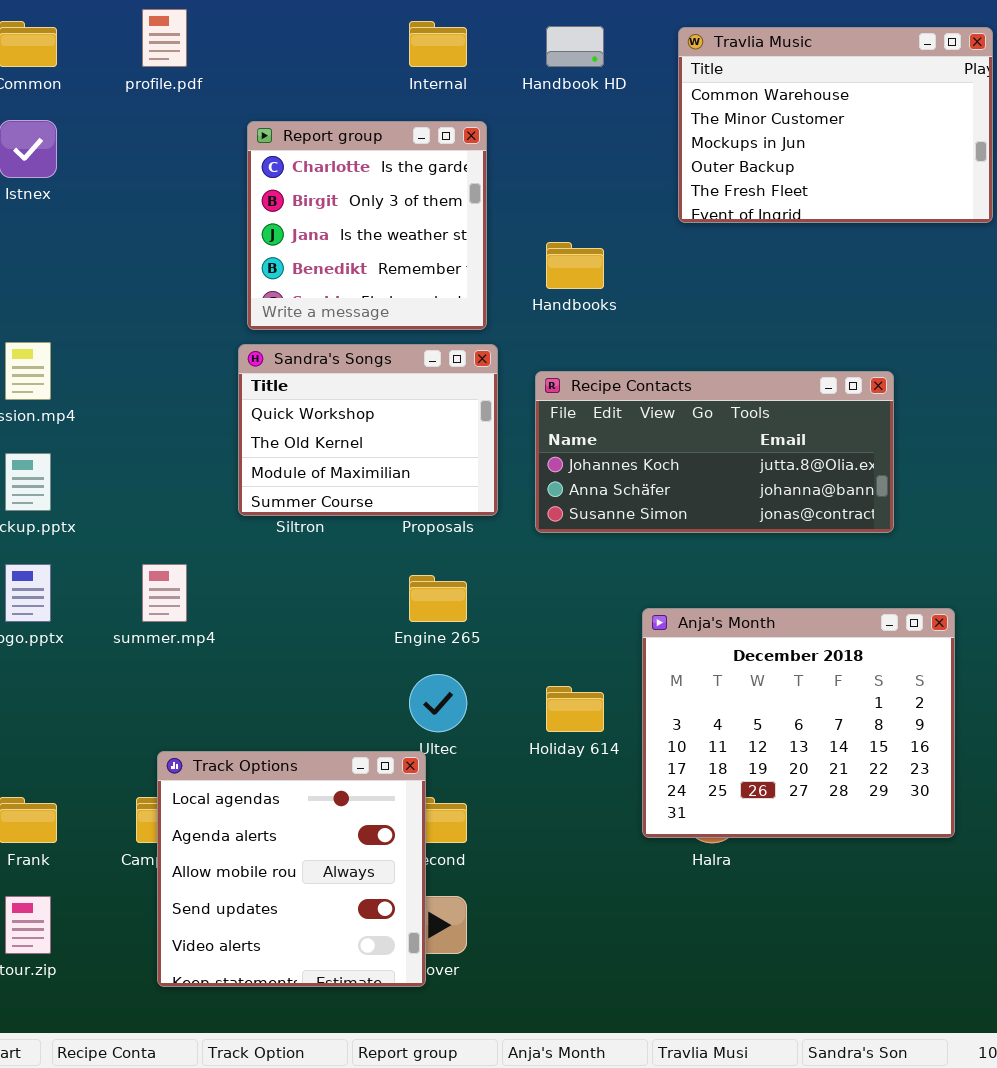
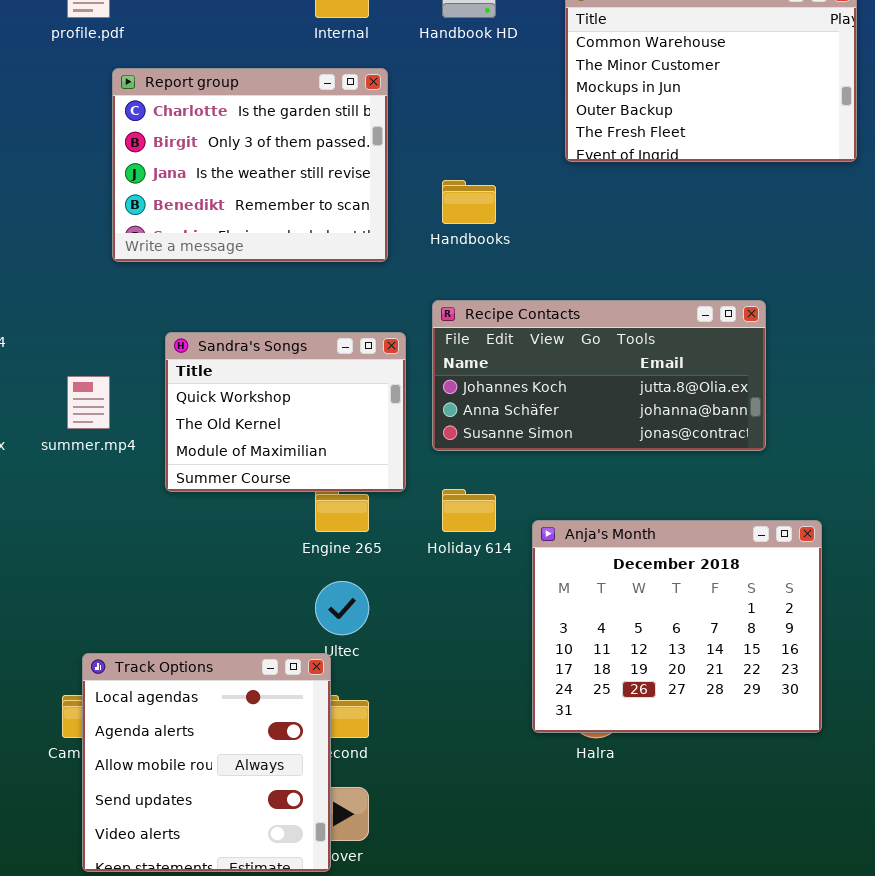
Report group: [247,121,487,330] -> [112,68,388,262], resized
Sandra's Songs: [238,344,498,516] -> [165,332,406,492], moved
summer.mp4: [142,564,187,622] -> [67,376,110,429], moved
Holiday 614: [546,686,604,732] -> [442,489,496,532], moved

